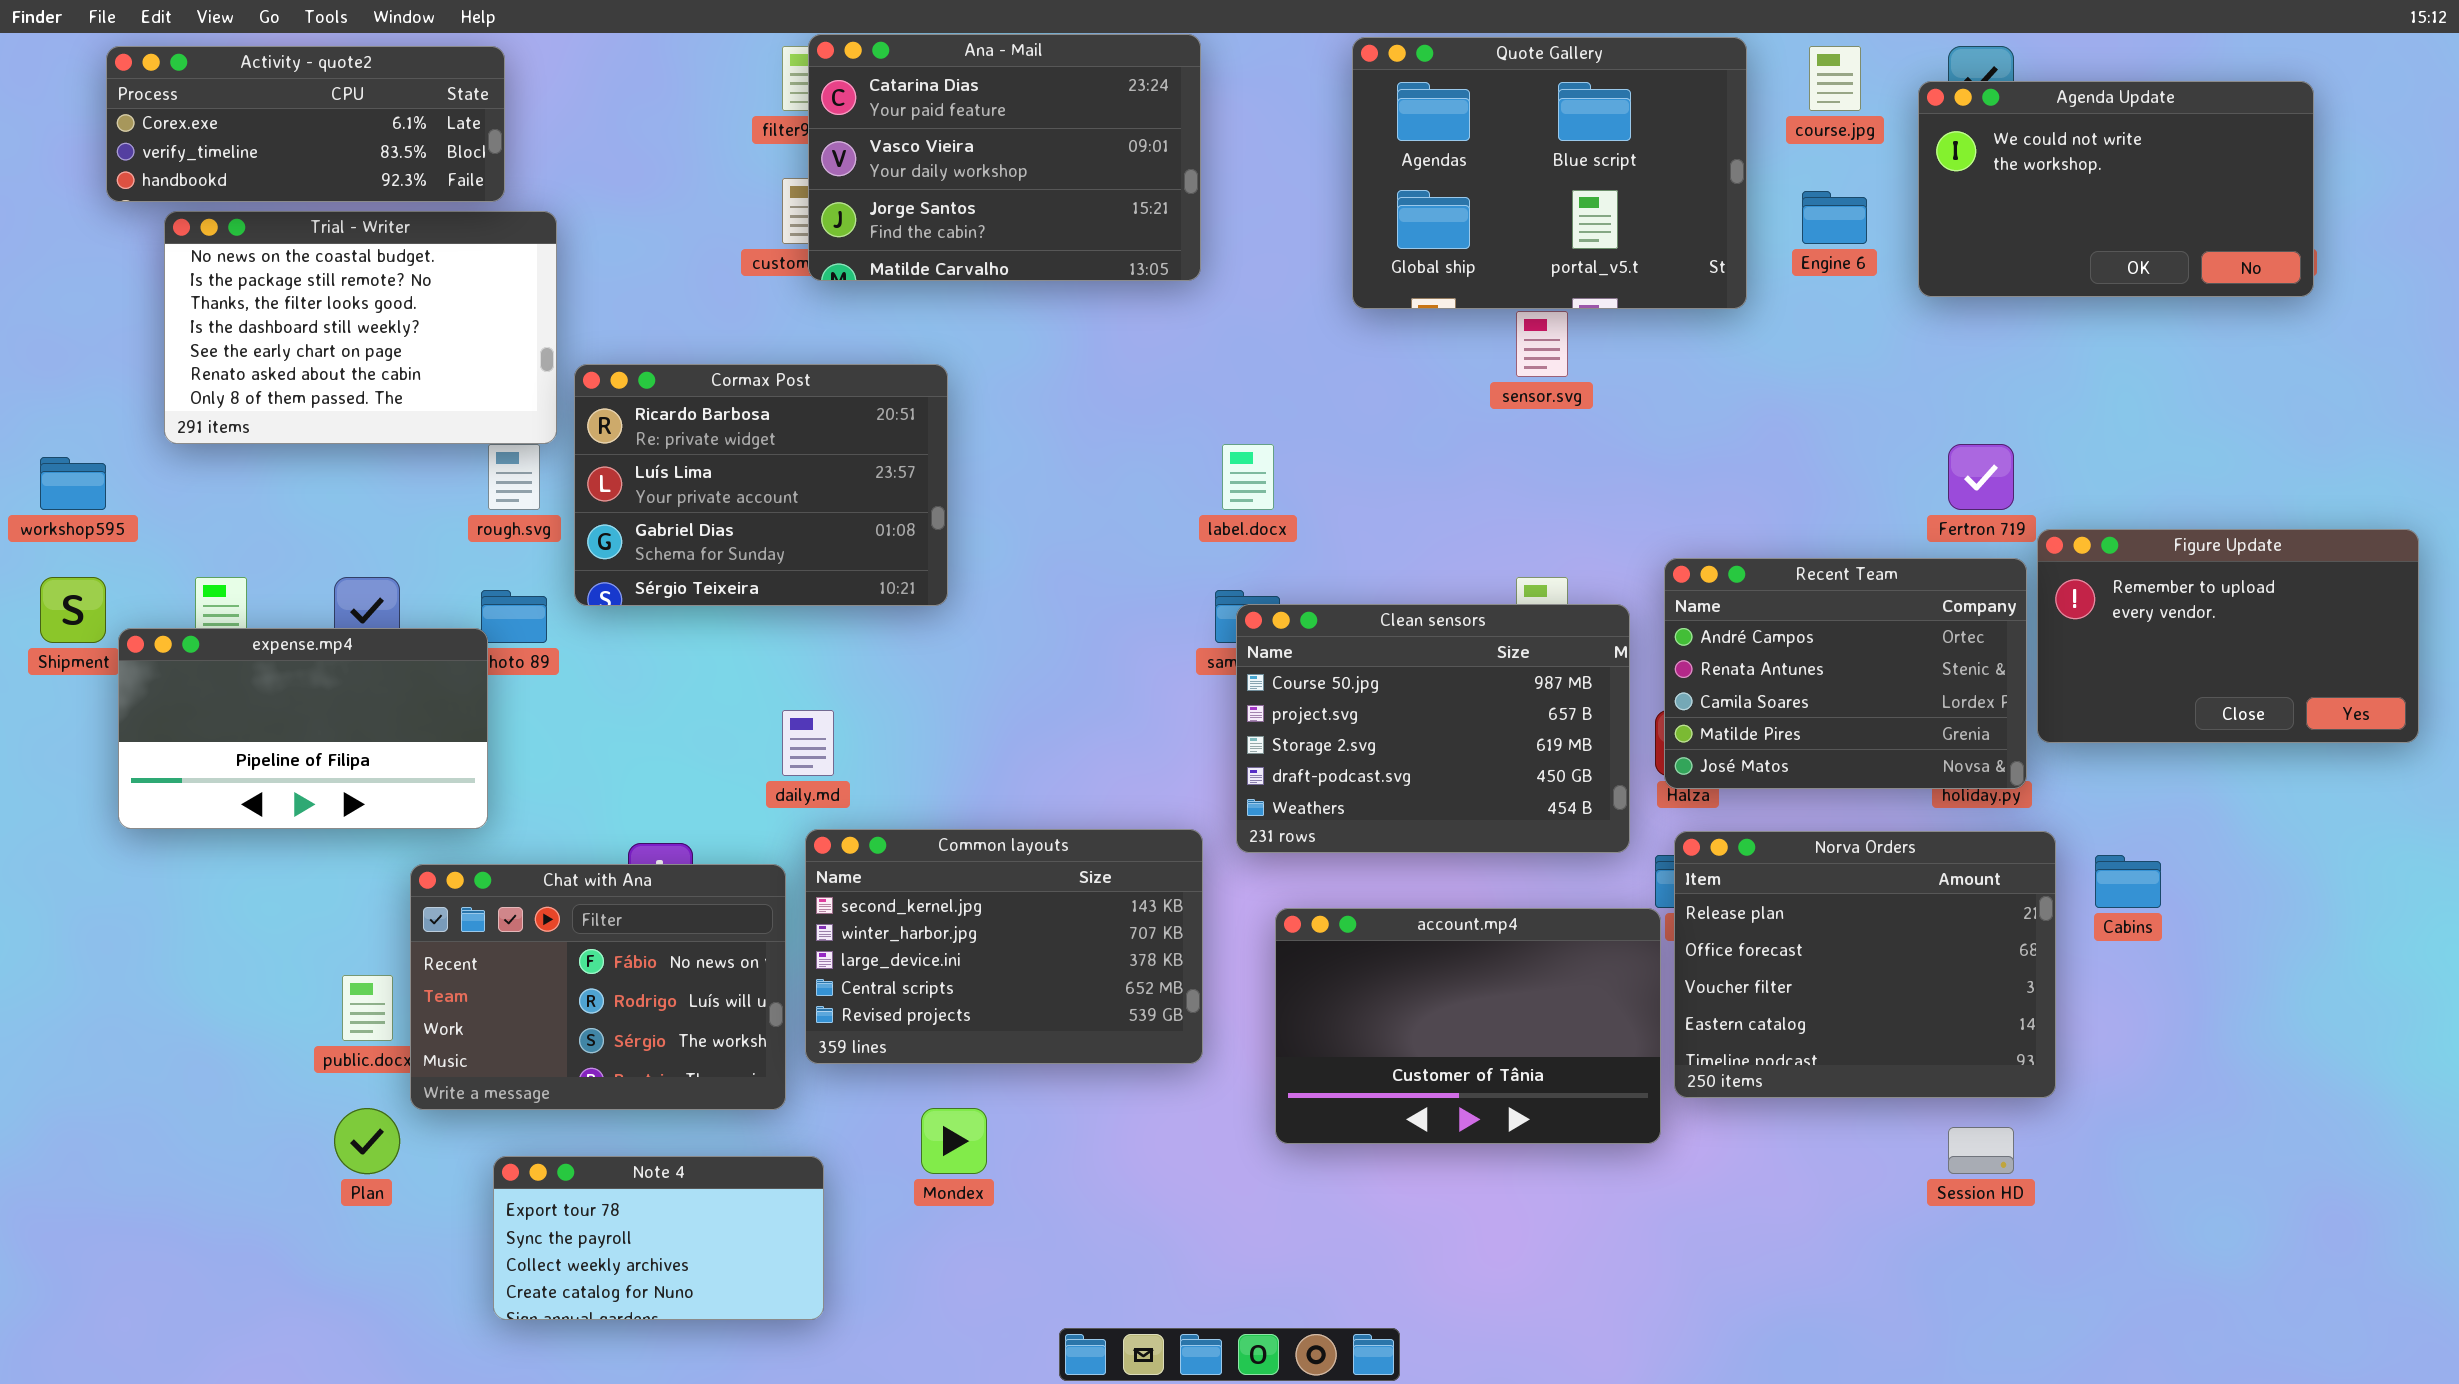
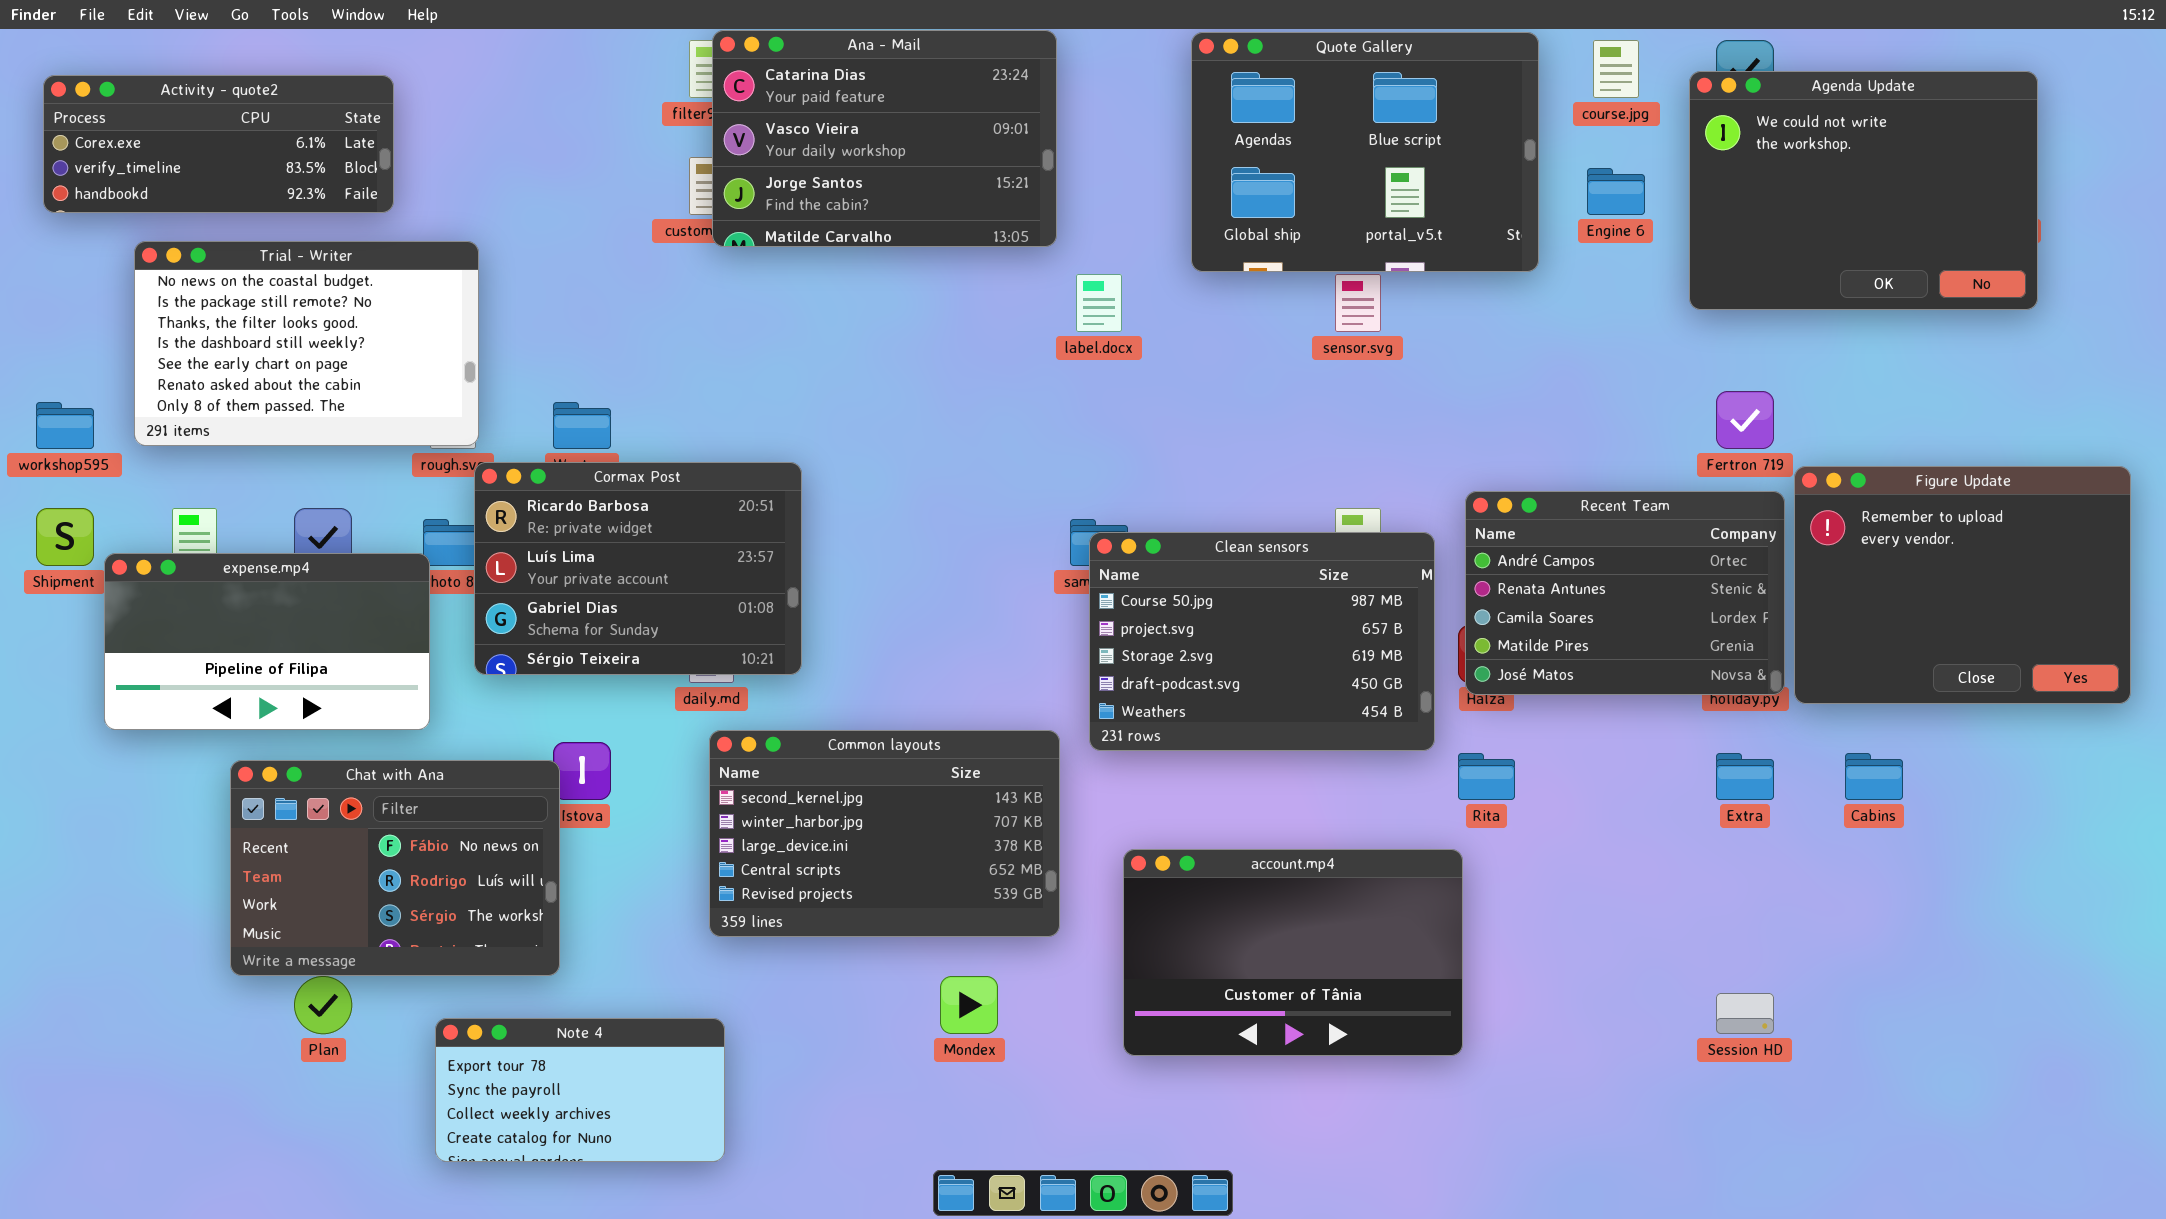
Activity - quote2: [106,46,505,202] -> [43,75,394,213], moved
Agenda Update: [1918,81,2314,297] -> [1689,71,2038,310], resized
Trial - Writer: [164,211,557,444] -> [134,241,479,446], moved
Cormax Post: [574,364,948,606] -> [474,462,802,675], moved
label.docx: [1222,444,1274,510] -> [1076,274,1122,332], moved
Figure Update: [2037,529,2419,743] -> [1794,466,2131,704], resized
Norva Orders: [1674,831,2056,1098] -> none, closed
Chat with Ana: [410,864,786,1110] -> [230,760,560,976], moved
account.mp4: [1275,908,1661,1144] -> [1123,849,1463,1056], moved
Mondex: [921,1108,987,1174] -> [940,976,998,1034], moved

